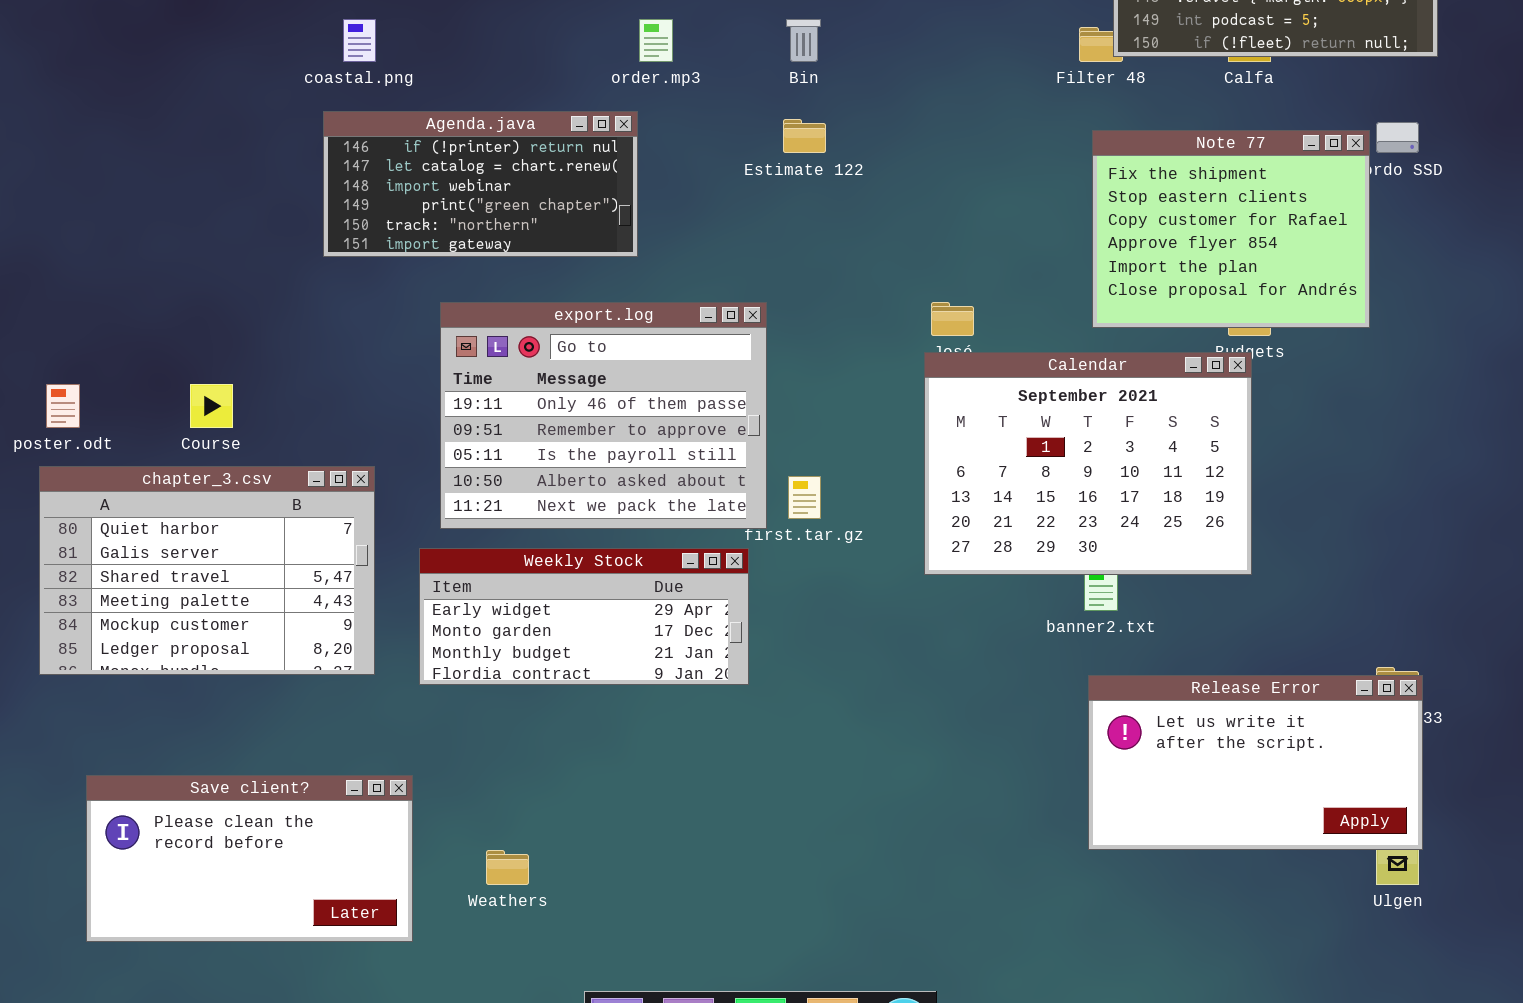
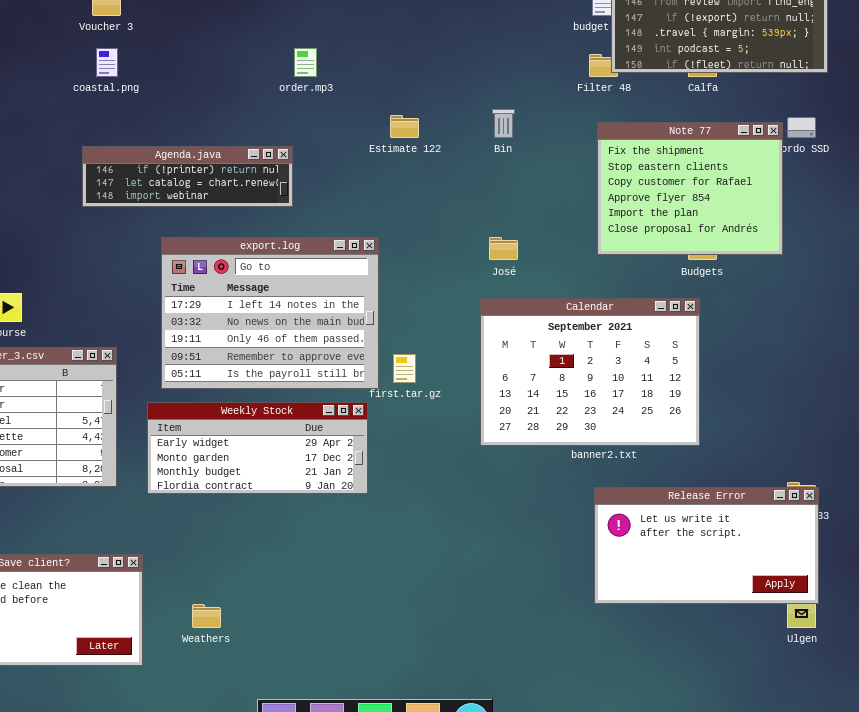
Bin: [786,19,821,62] -> [492,109,515,138], moved
Agenda.java: [323,111,638,257] -> [82,146,293,207], resized
export.log: [440,302,767,529] -> [161,237,379,389], scrolled up 2 rows
Calendar: [924,352,1252,575] -> [480,298,700,446], moved

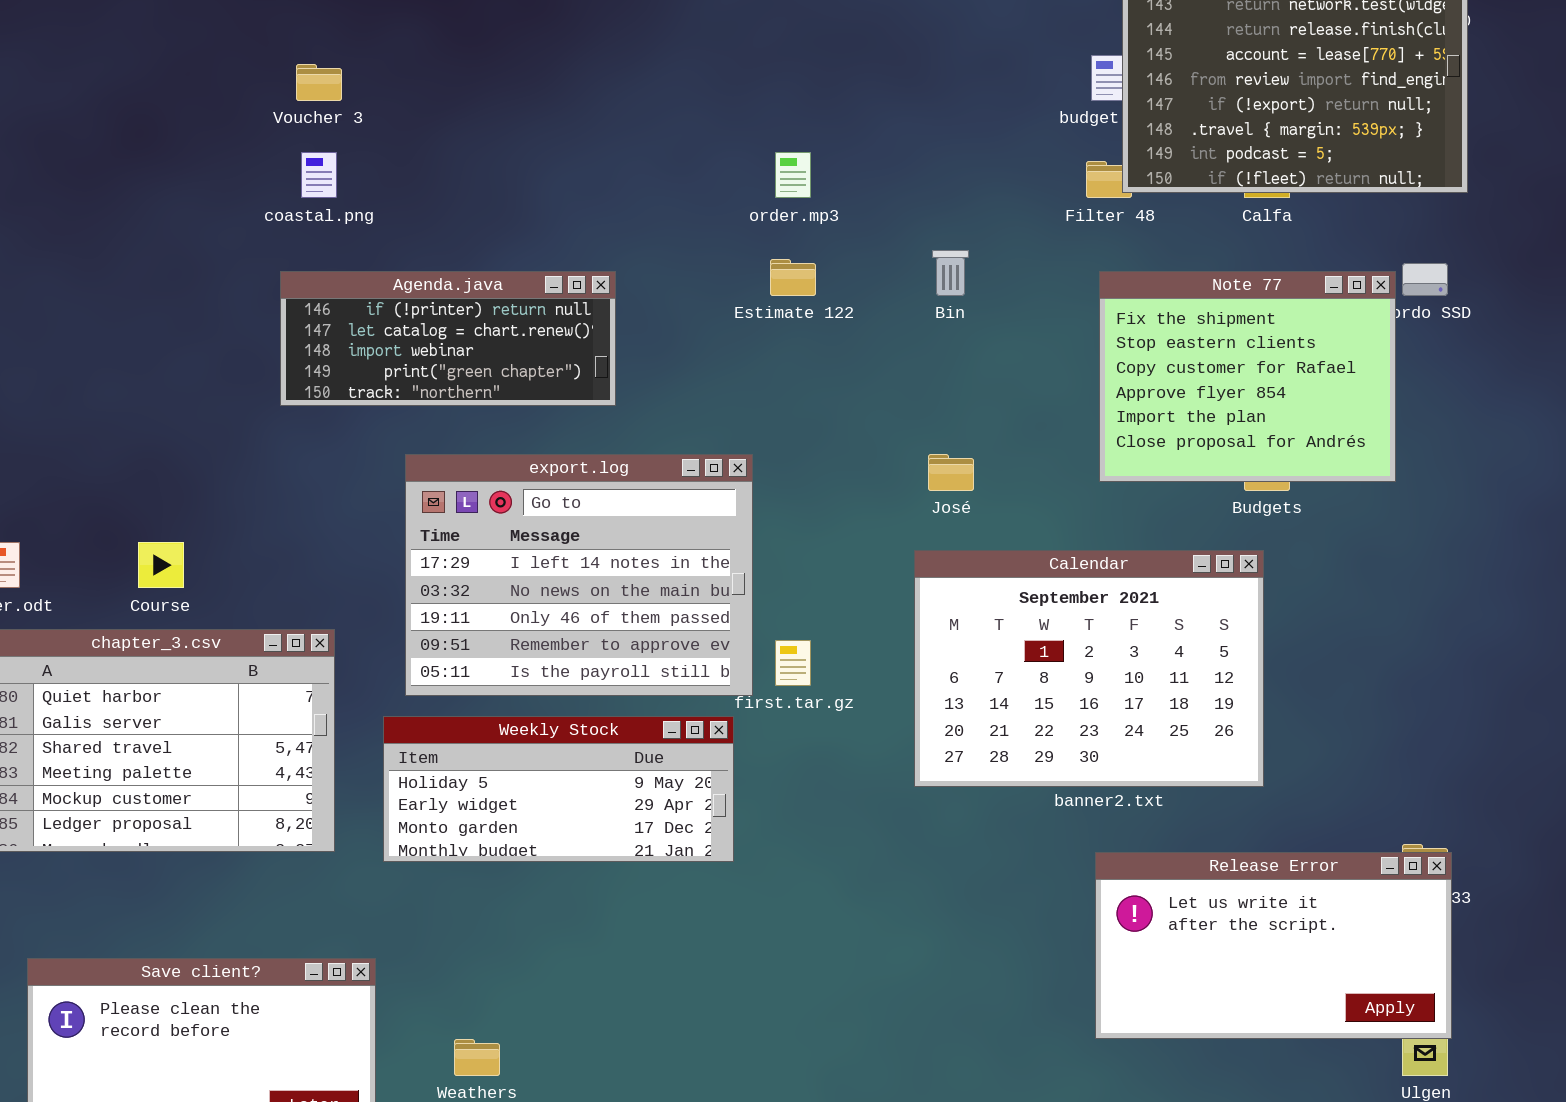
order.mp3: [294,48,317,77] -> [775,152,811,198], moved
Agenda.java: [82,146,293,207] -> [280,271,616,406], resized
Weekly Stock: [147,402,368,494] -> [383,716,734,862], scrolled up 1 row

